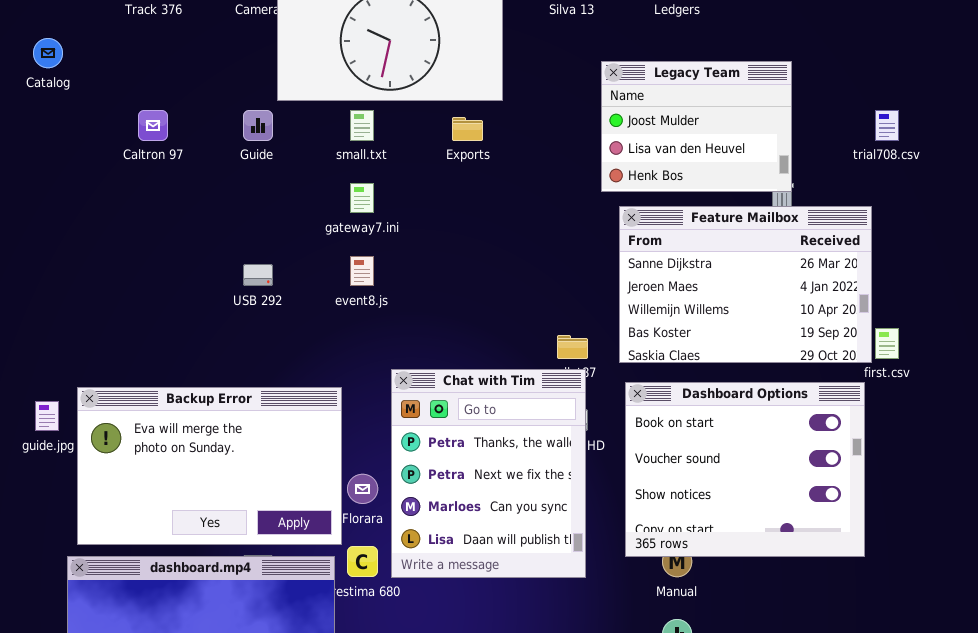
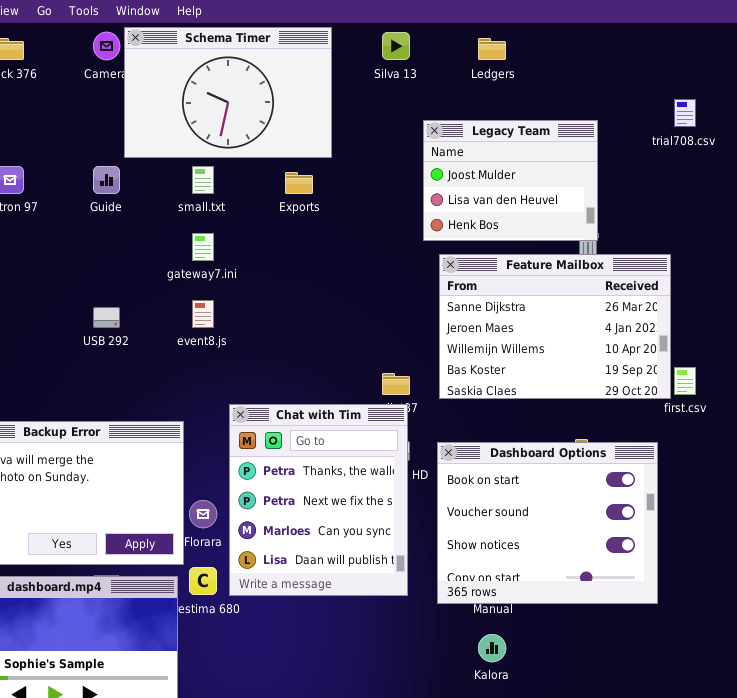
trial708.csv: [875,110,899,141] -> [674,99,696,127], moved
Dashboard Options: [625,382,865,557] -> [437,442,658,604], moved

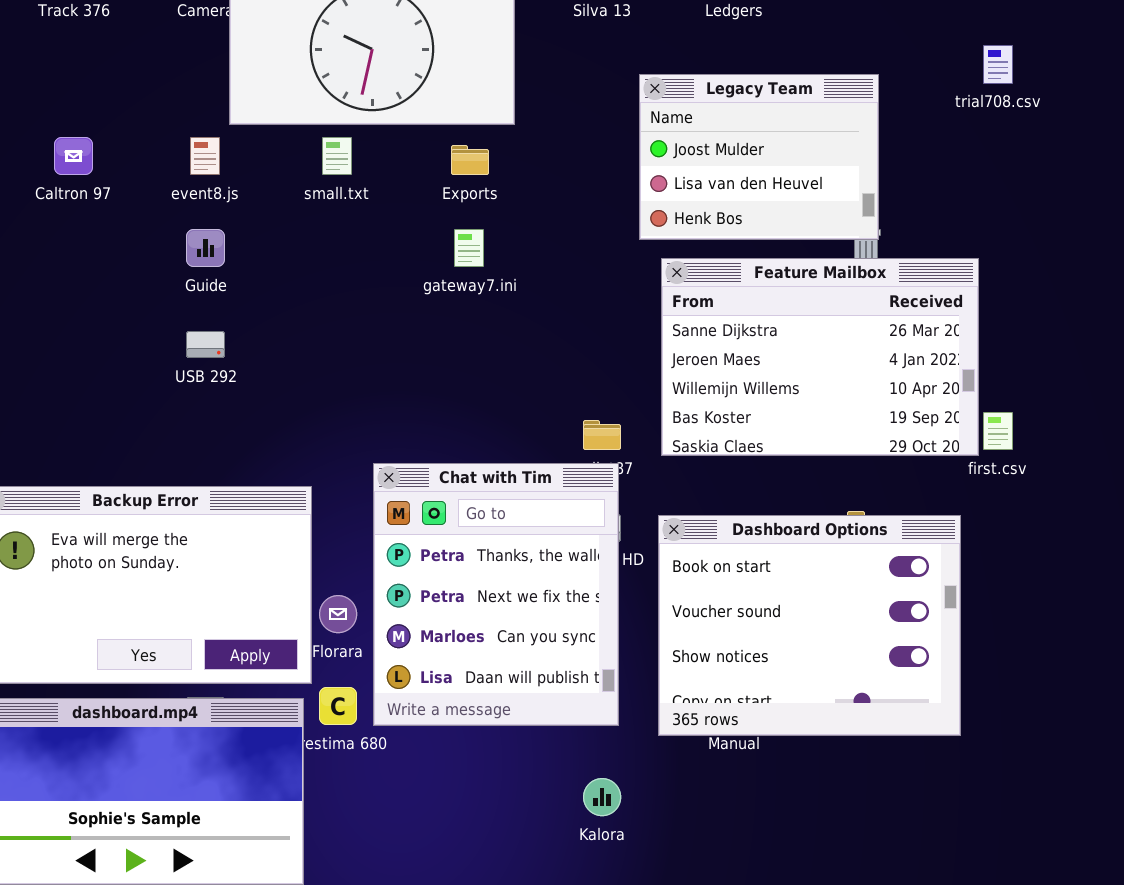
Guide: [93,166,120,194] -> [186,229,225,267], moved
gateway7.ini: [192,233,214,261] -> [454,229,484,267], moved
event8.js: [192,300,214,328] -> [190,137,220,175], moved
Kalora: [478,634,506,662] -> [583,778,621,816], moved

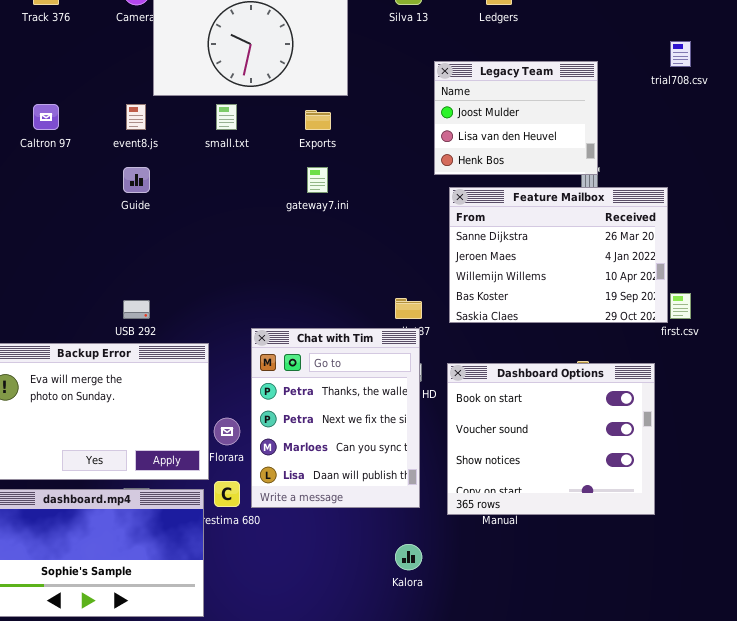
USB 292: [186,331,225,358] -> [123,300,150,319], moved

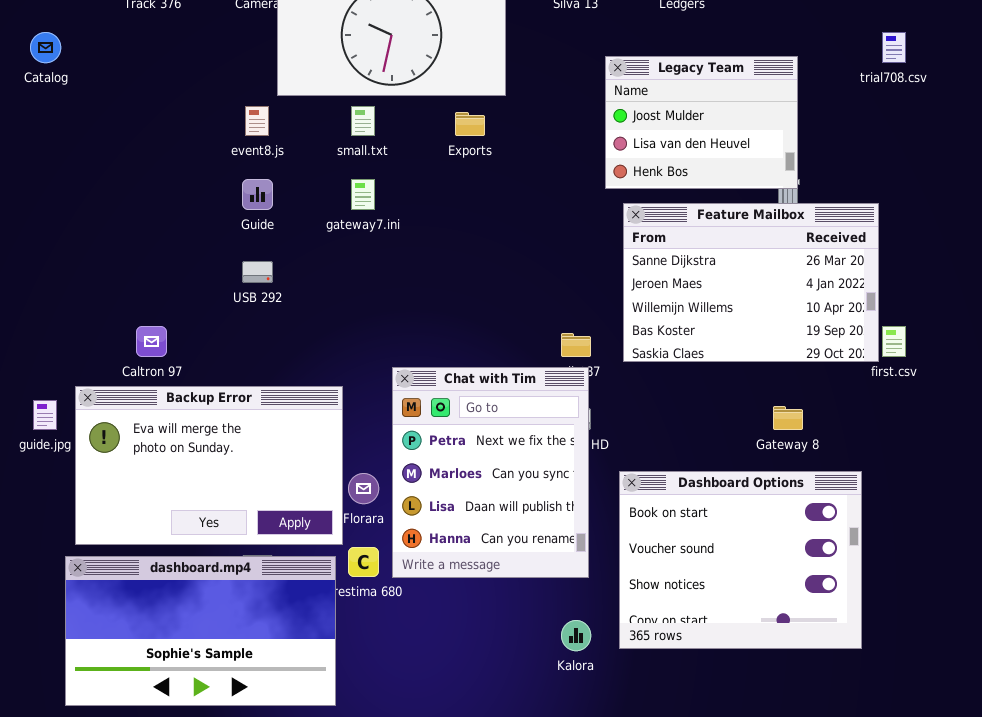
Caltron 97: [33,104,59,130] -> [136,326,167,357], moved
gateway7.ini: [307,167,328,193] -> [351,179,375,210], moved
USB 292: [123,300,150,319] -> [242,261,273,283], moved
Chat with Tim: [251,328,420,508] -> [392,367,589,578], scrolled down 1 row
Dashboard Options: [447,363,655,515] -> [619,471,862,649], moved

